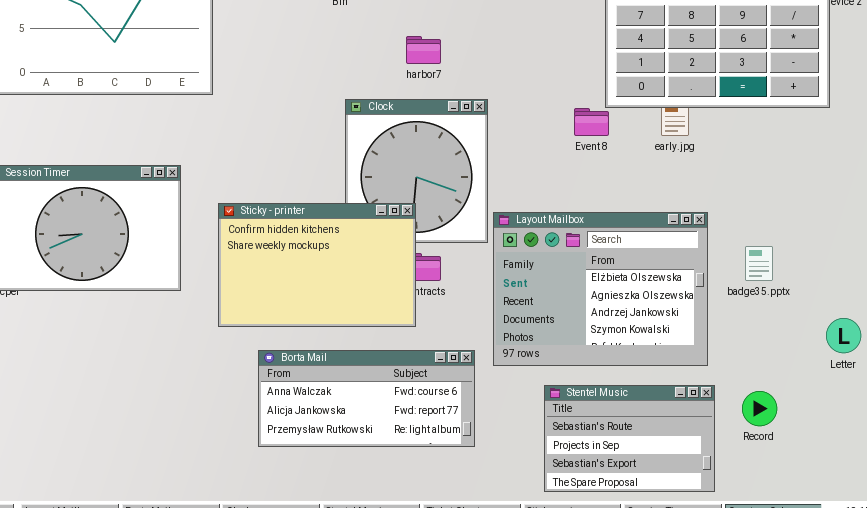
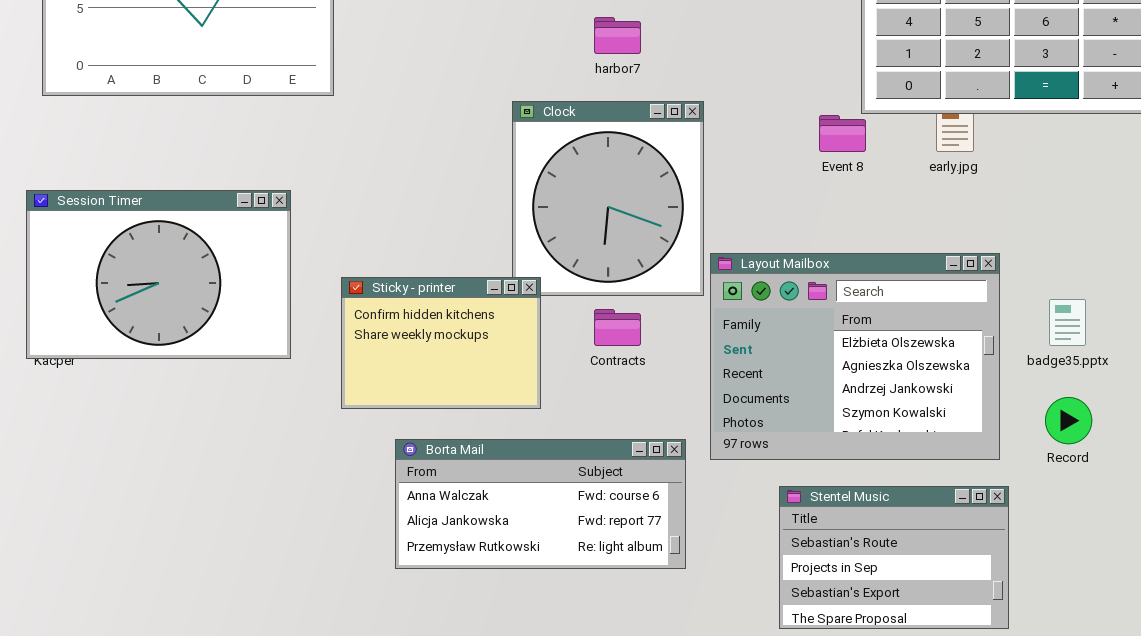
Sticky - printer: [218,203,416,327] -> [341,277,541,409], resized
Record: [742,391,777,426] -> [1045,397,1092,444], moved

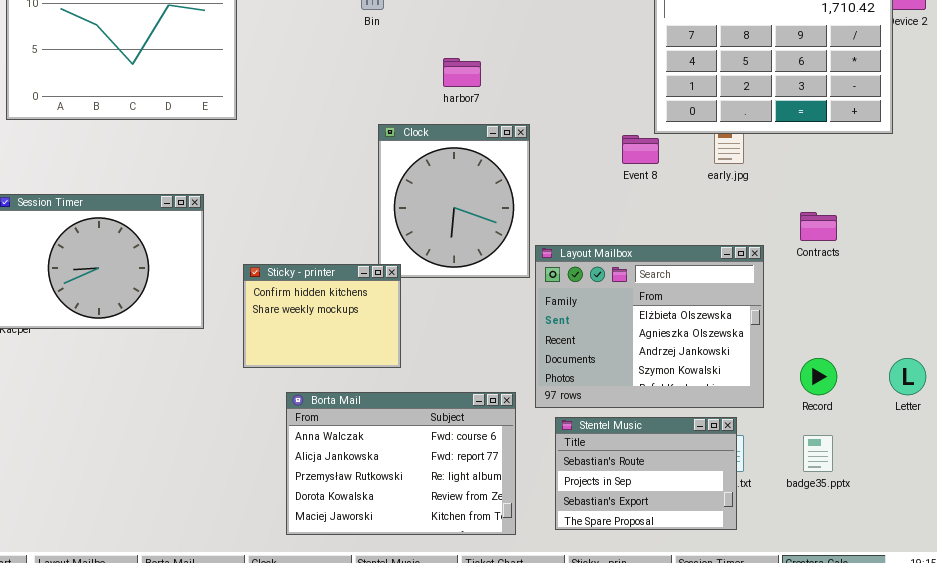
badge35.pptx: [1049,299,1086,346] -> [803,435,833,472], moved
Contracts: [594,309,641,346] -> [800,212,837,241], moved
Borta Mail: [395,439,686,569] -> [286,392,516,535], resized
Stentel Music: [779,486,1009,629] -> [555,417,737,530], moved

